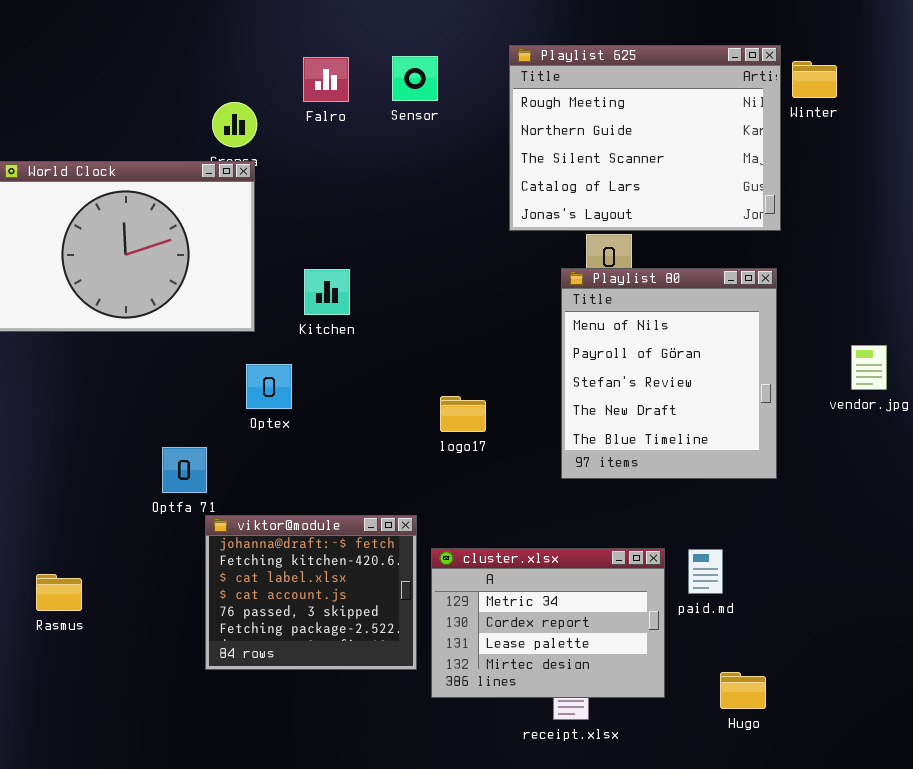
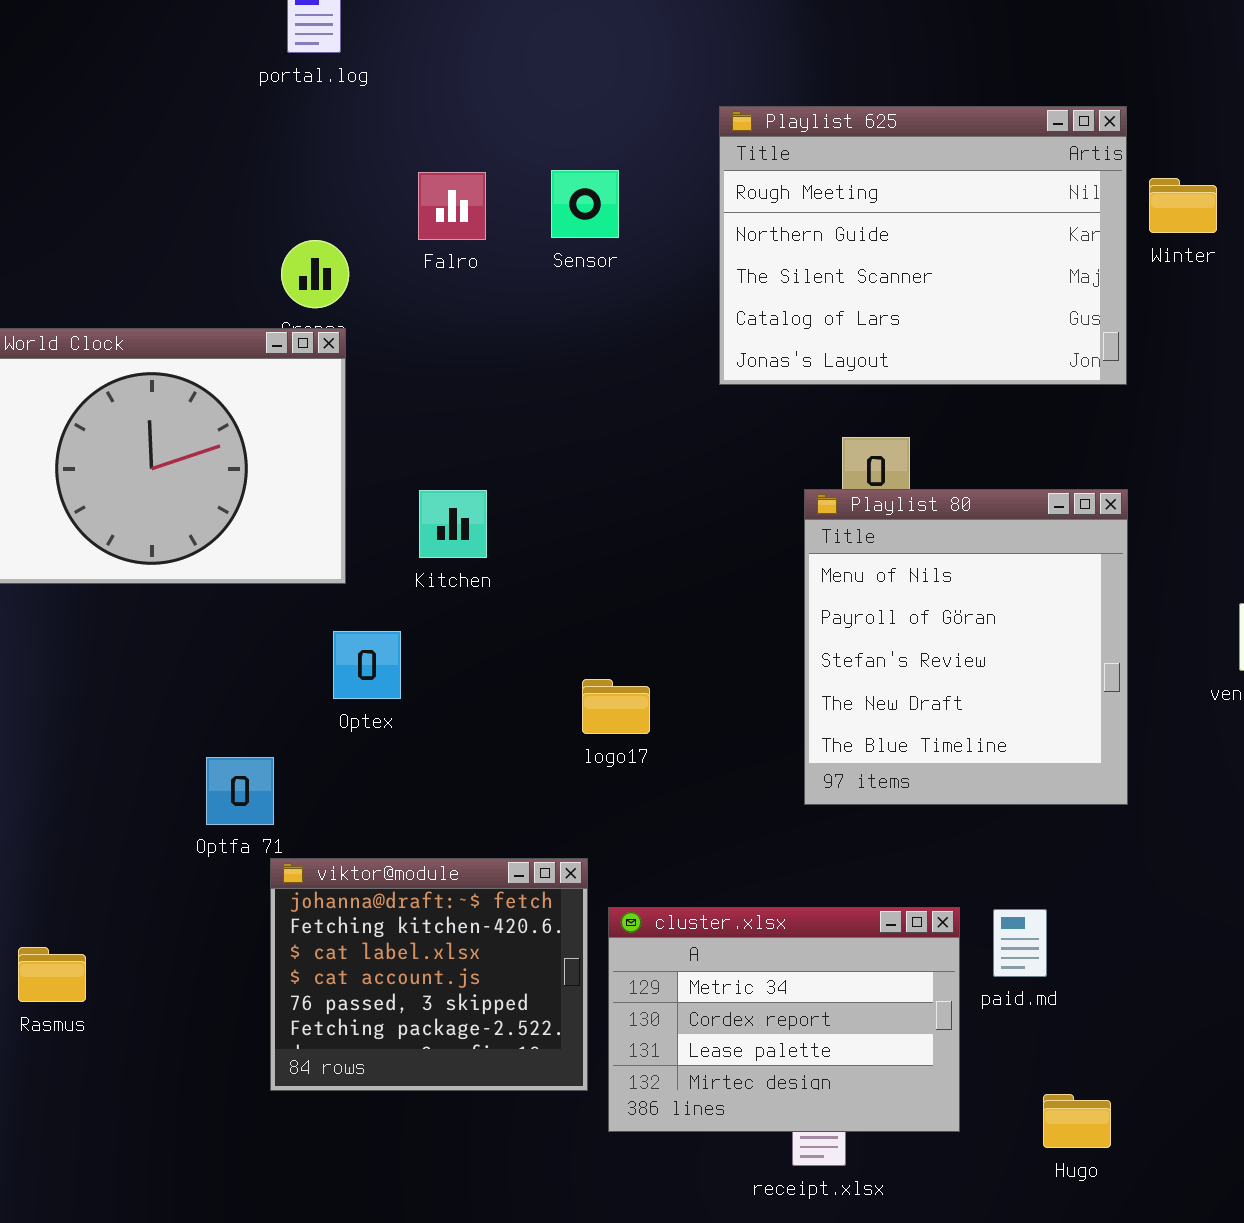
Playlist 625: [509,45,781,231] -> [719,106,1127,385], moved
logo17: [440,396,486,432] -> [582,679,650,734], moved

